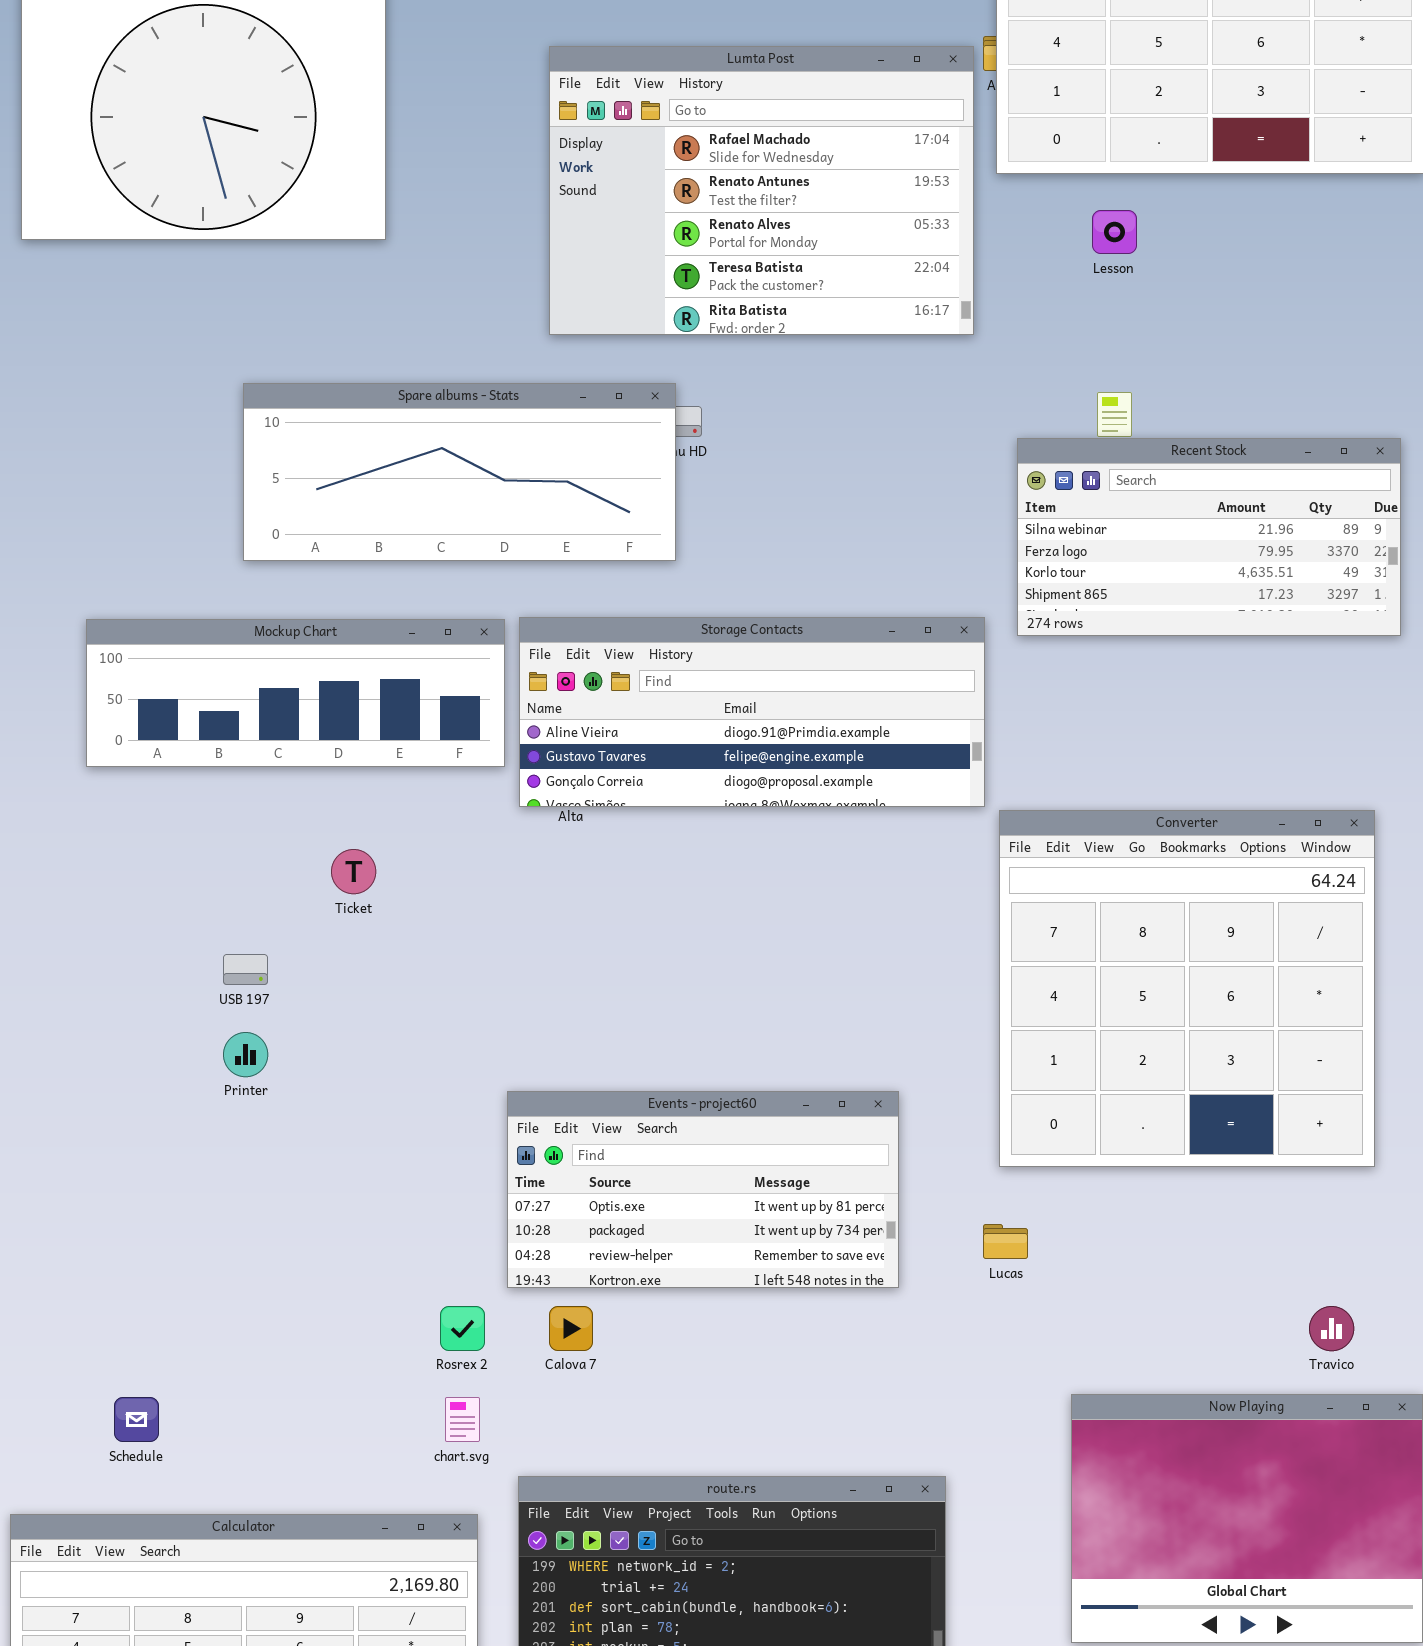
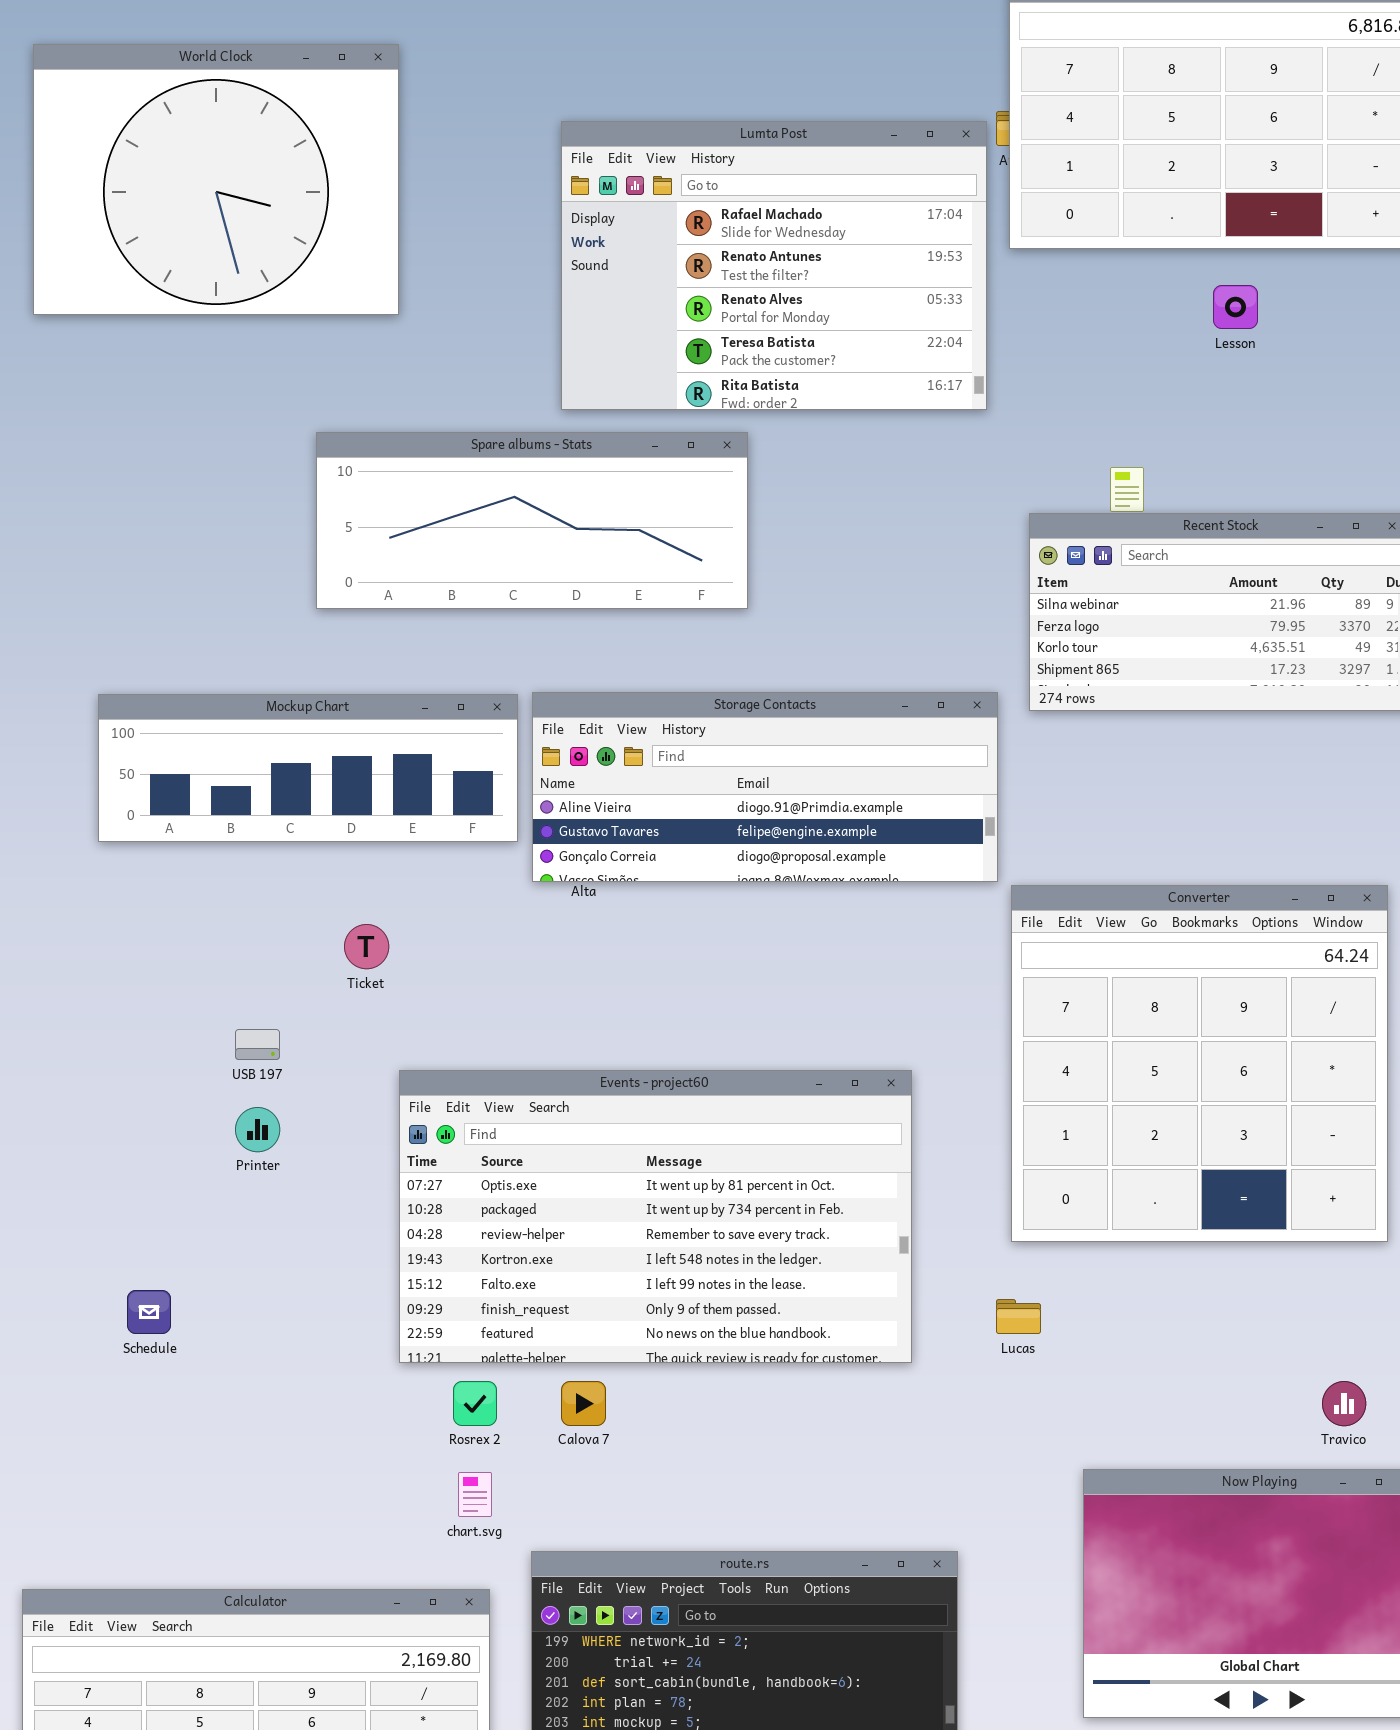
Lesson: [1092,210,1137,254] -> [1213,285,1258,329], moved
Spare albums - Stats: [243,383,676,561] -> [316,432,748,609], moved
Events - project60: [507,1091,899,1288] -> [399,1070,912,1363], resized
Schedule: [114,1397,159,1442] -> [127,1290,171,1334], moved

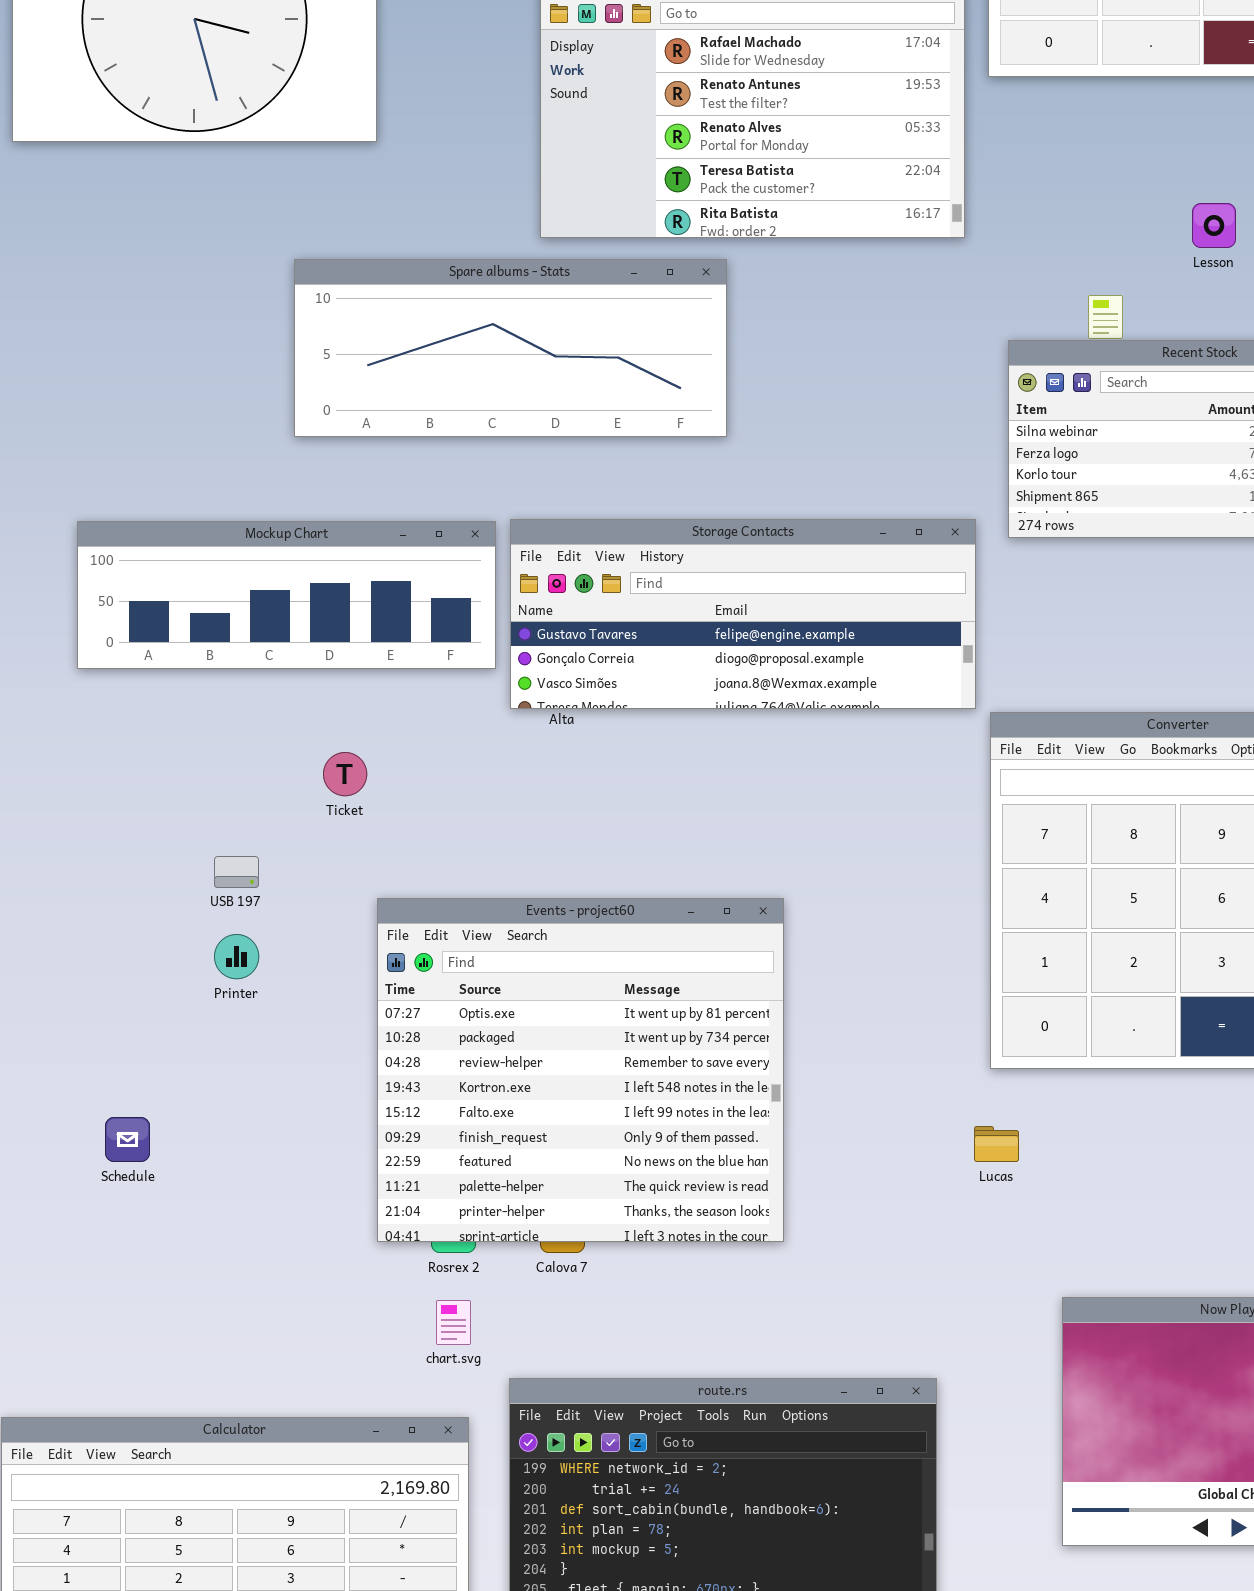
Lesson: [1213,285,1258,329] -> [1192,203,1236,248], moved
Storage Contacts: [532,692,998,882] -> [510,519,976,709], scrolled down 1 row
Events - project60: [399,1070,912,1363] -> [377,898,784,1242], resized

